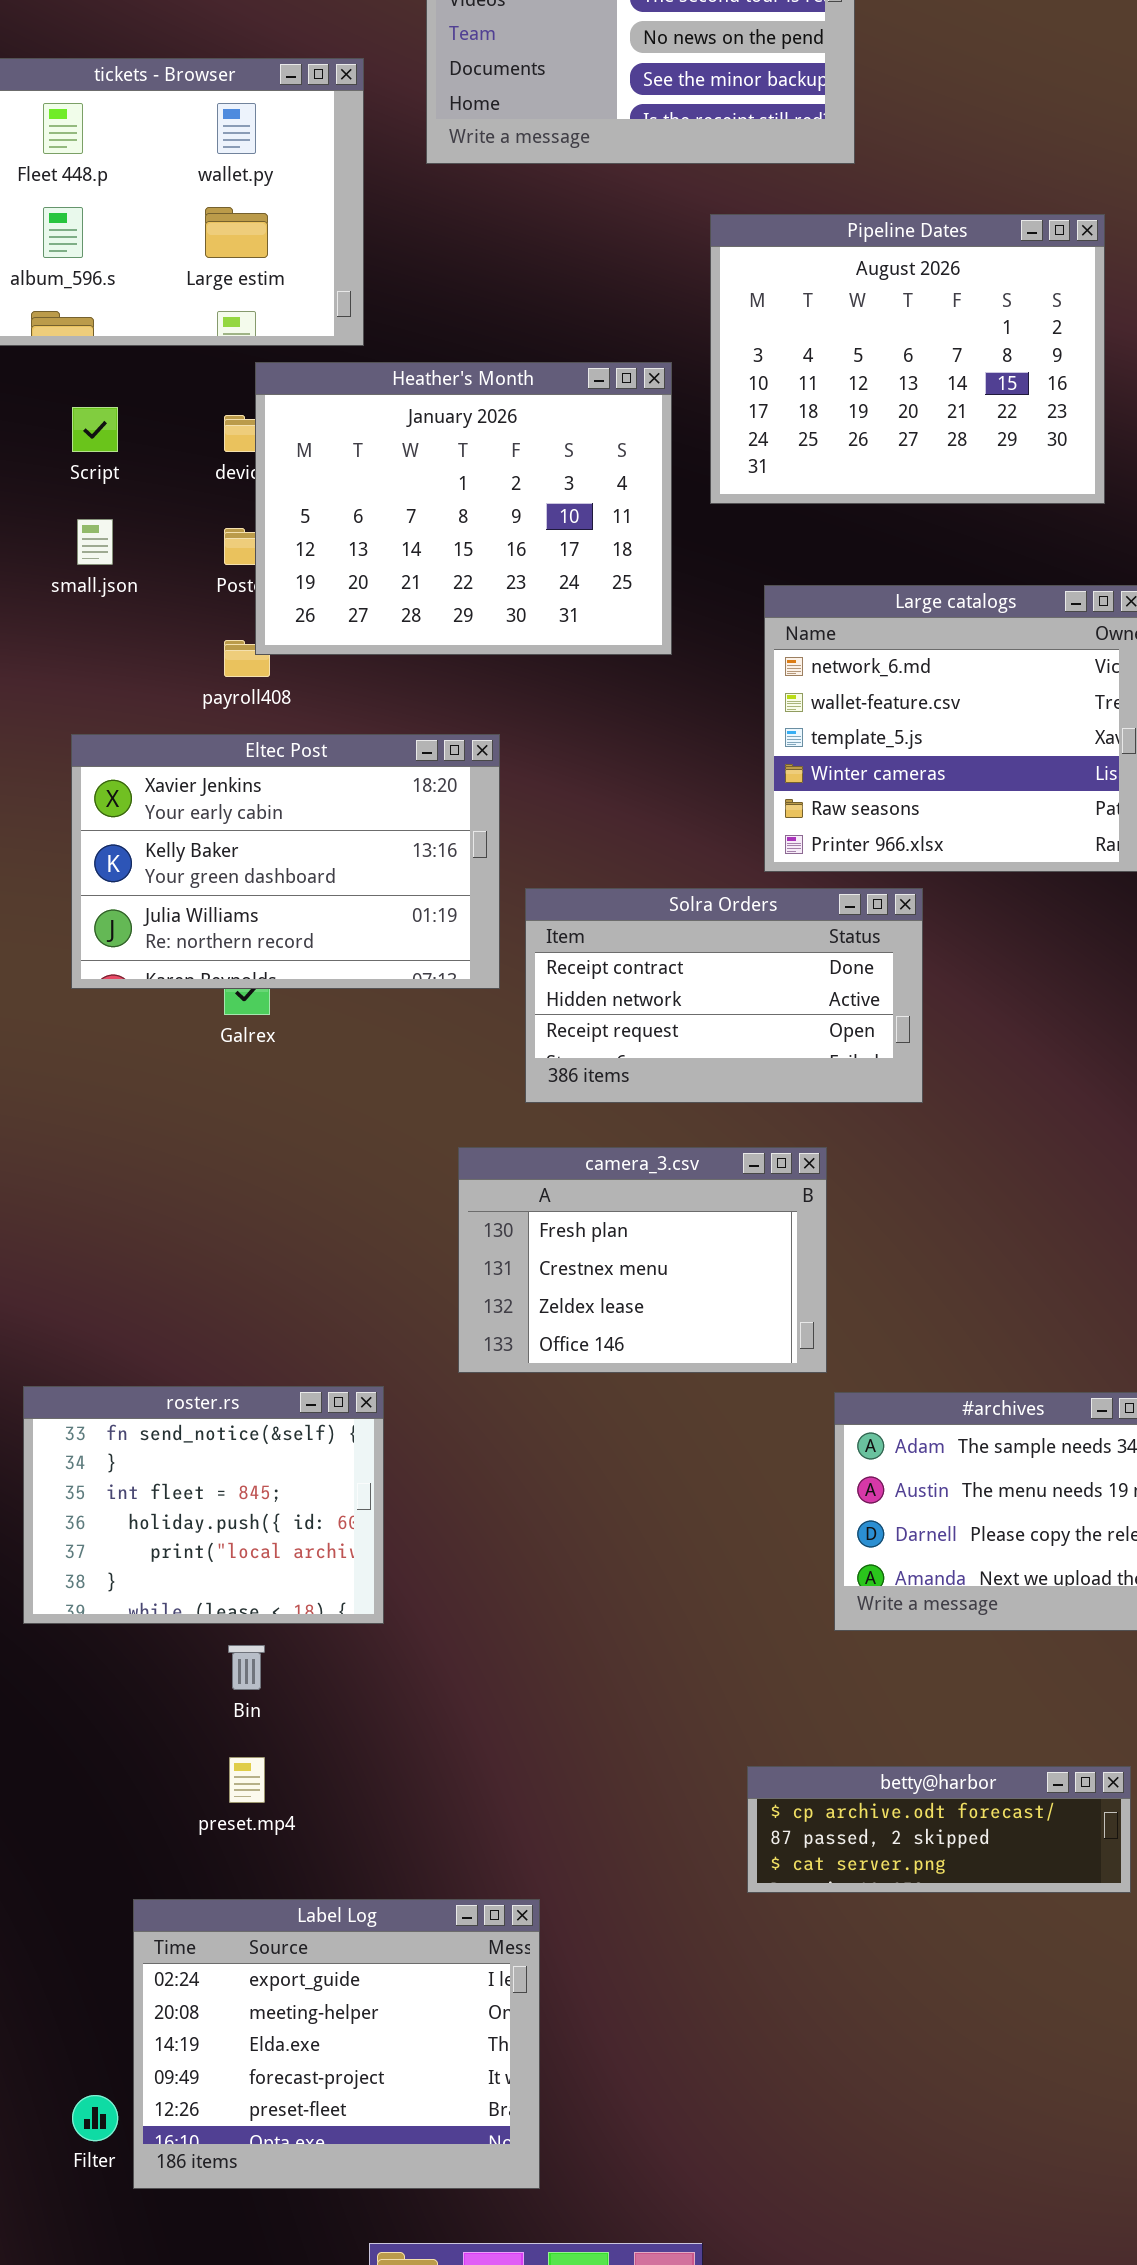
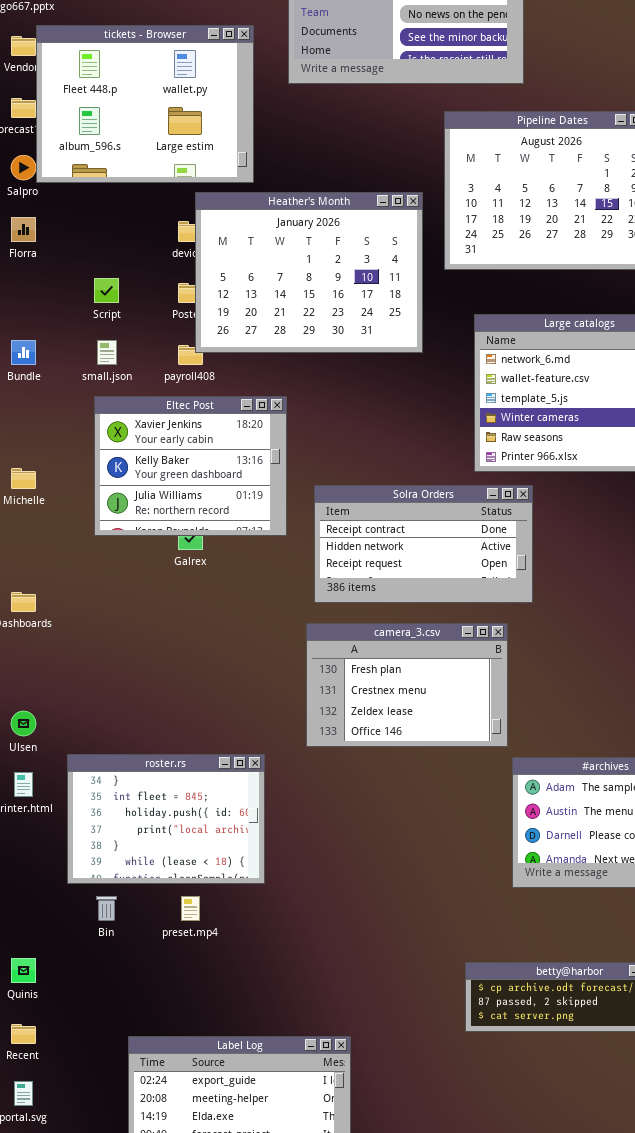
Script: [72,407,118,452] -> [94,278,119,303], moved
small.json: [77,519,113,565] -> [97,340,117,365], moved
Eltec Post: [71,734,500,989] -> [94,396,287,536], resized
Solra Orders: [525,888,923,1103] -> [314,485,533,603], moved
roster.rs: [23,1386,384,1624] -> [67,754,265,884], scrolled down 1 row
Bin: [228,1645,265,1690] -> [96,896,117,921], moved
preset.mp4: [229,1757,265,1803] -> [181,896,200,921], moved

